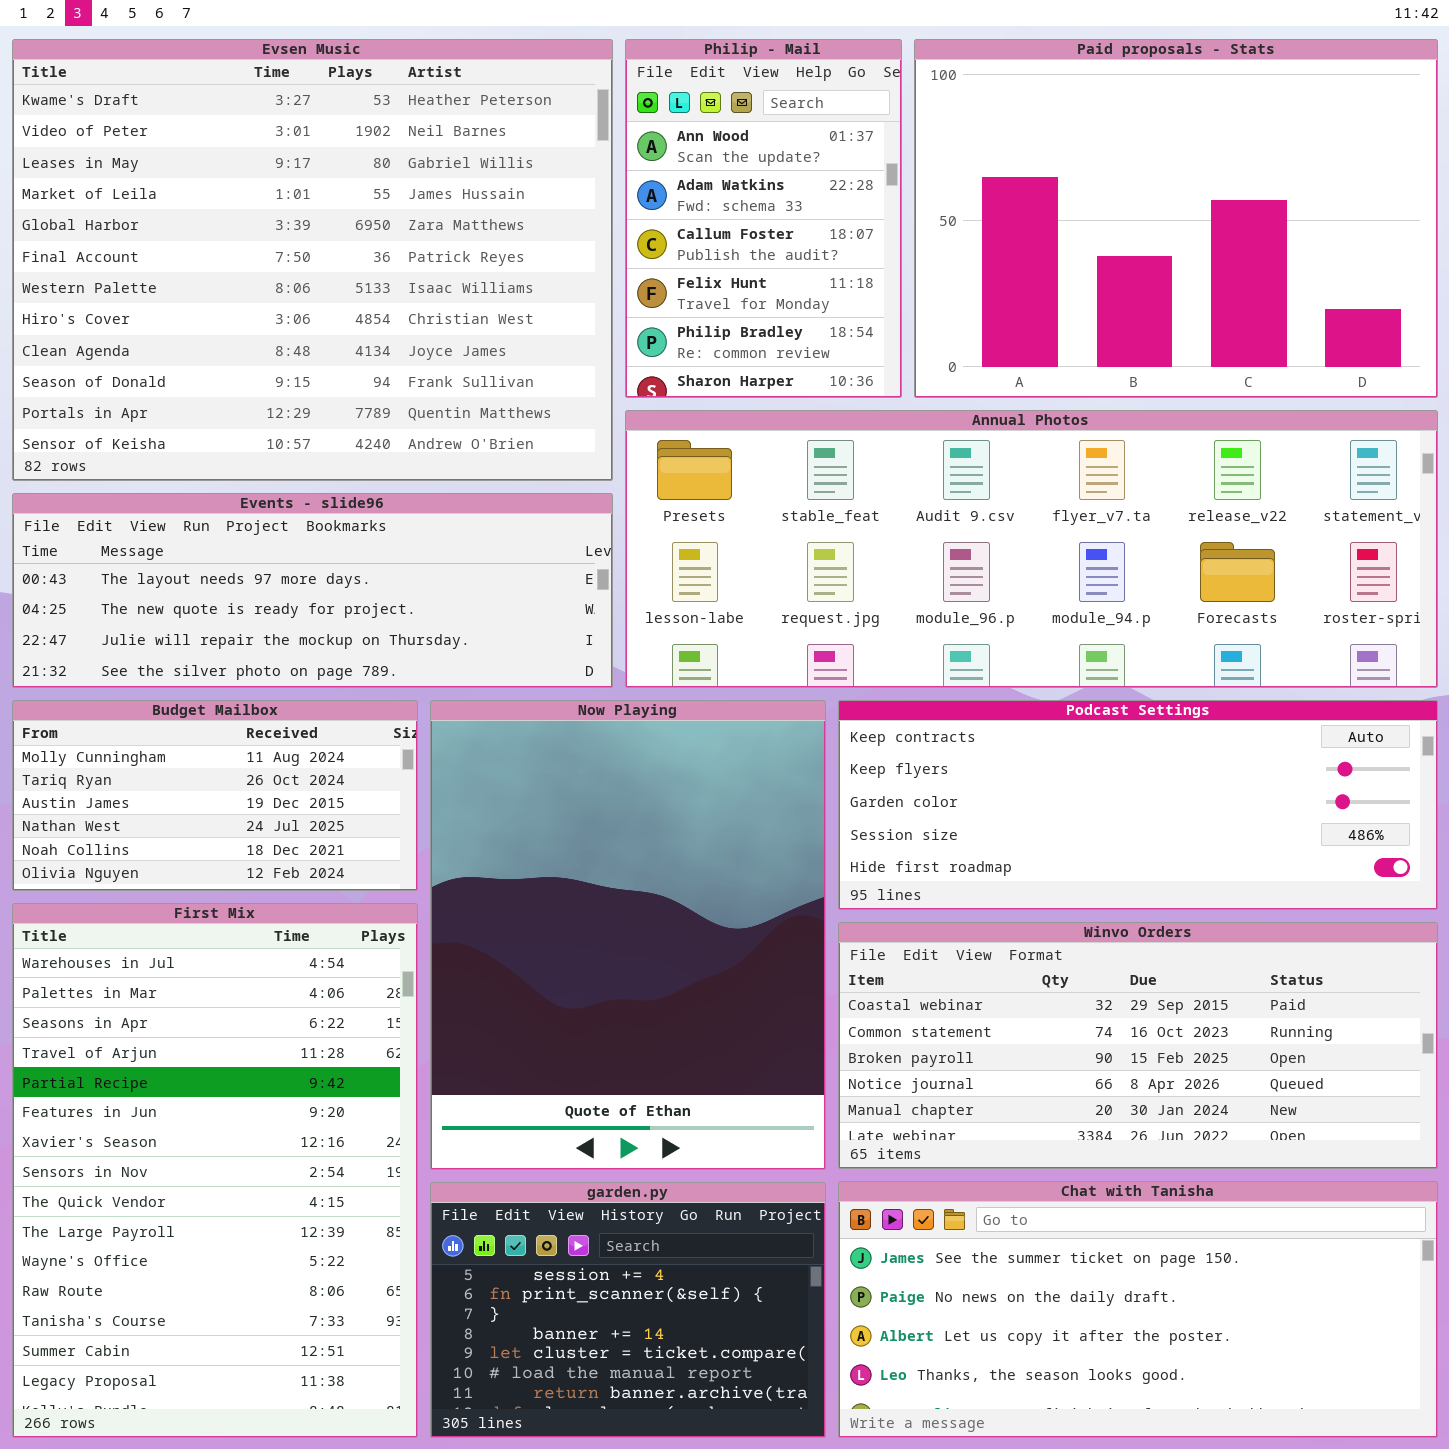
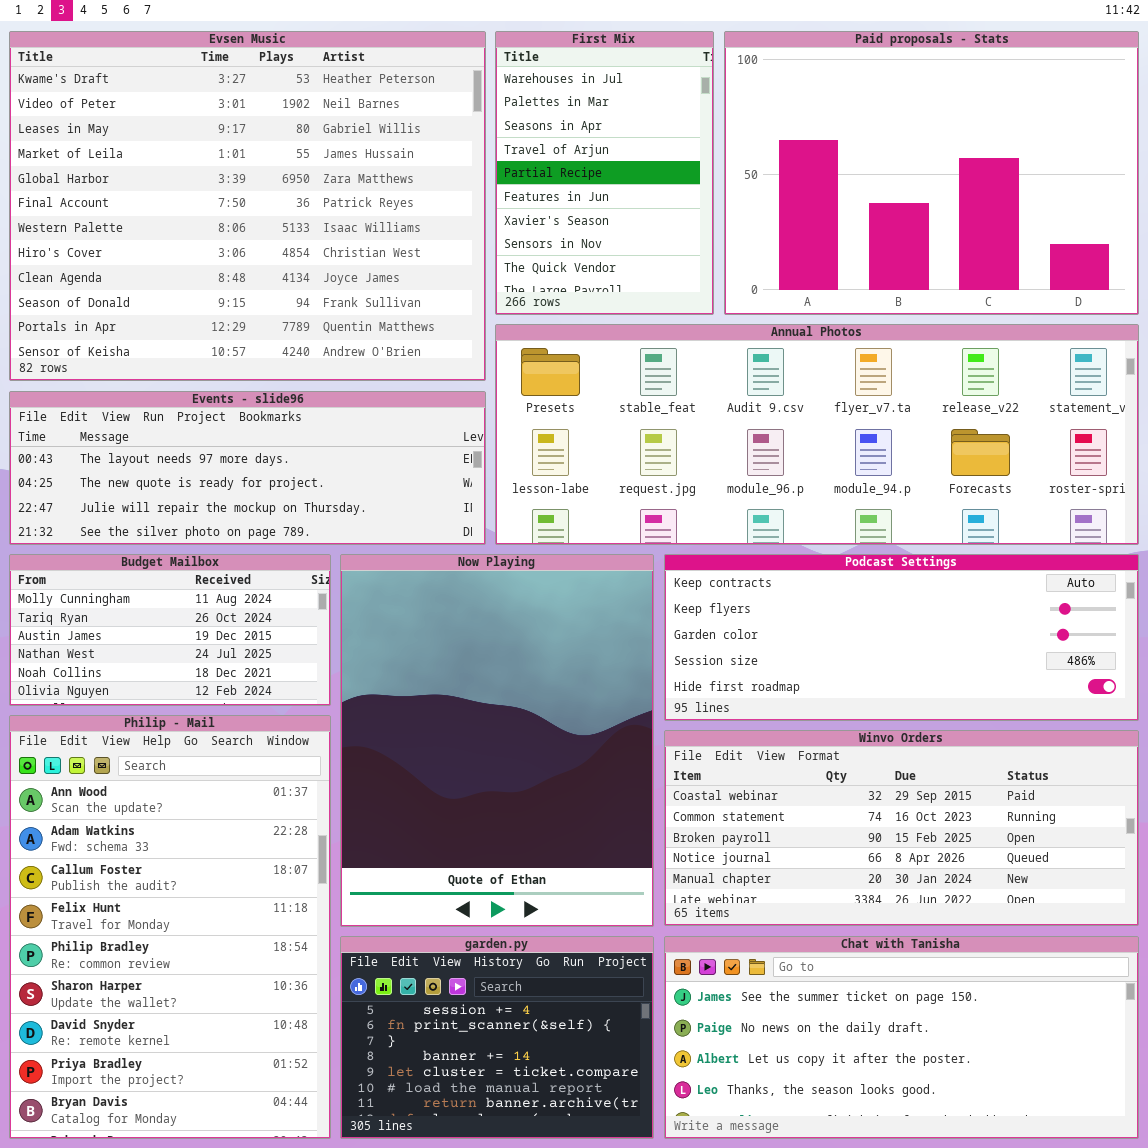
Philip - Mail: [625,39,902,398] -> [9,715,331,1139], moved, resized
First Mix: [12,903,418,1438] -> [495,31,714,315], moved, resized

